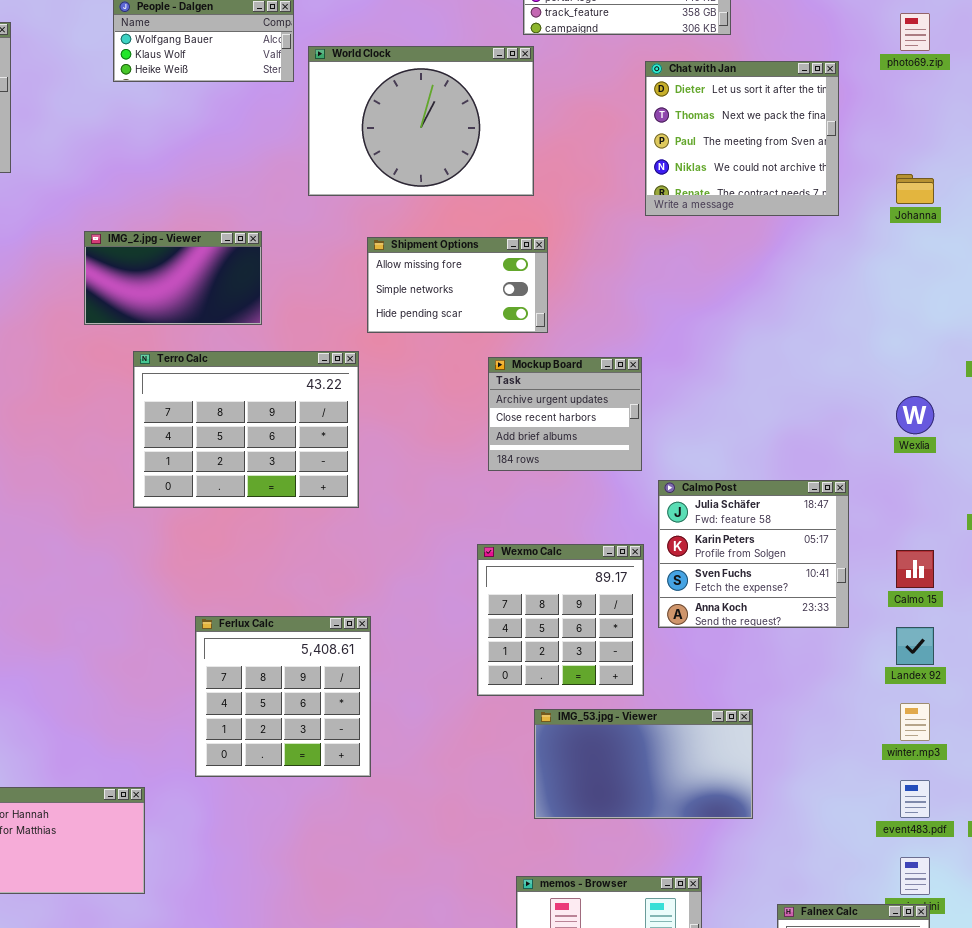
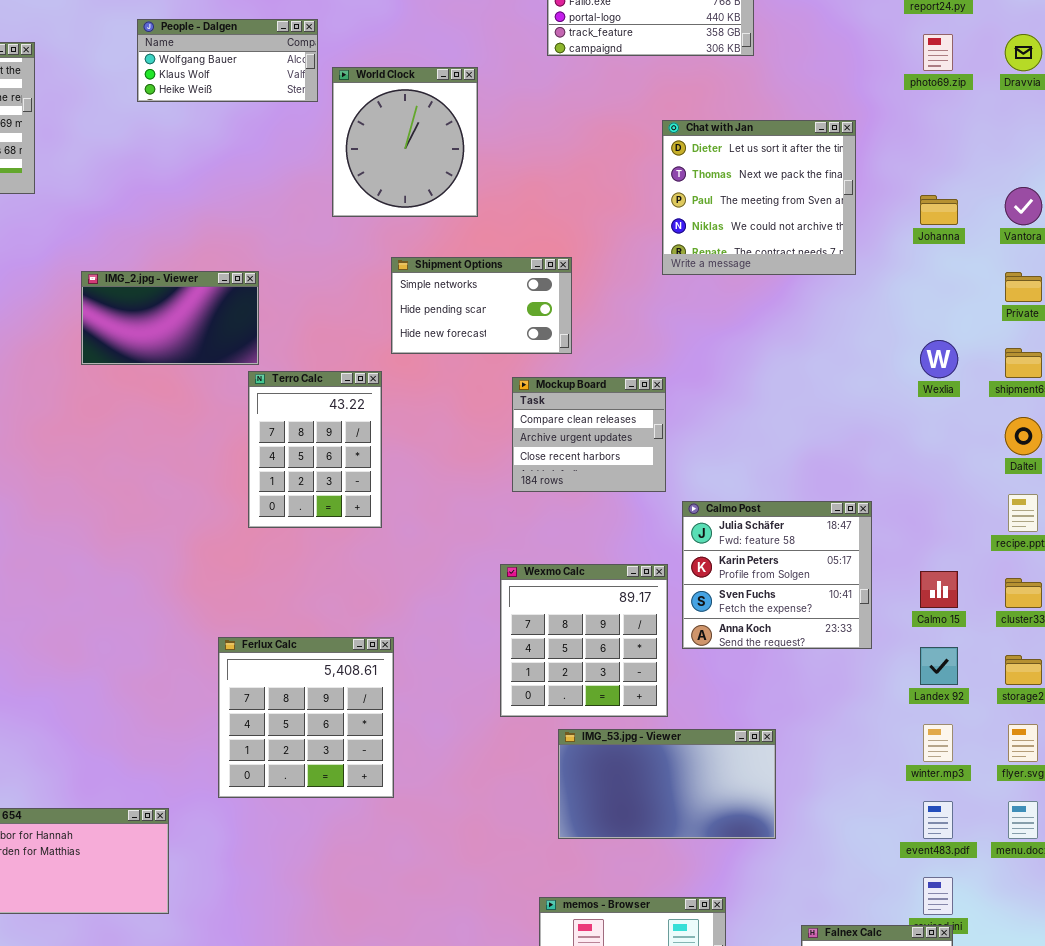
World Clock: [308,46,534,196] -> [332,67,478,217], resized
Chat with Jan: [645,61,839,216] -> [662,120,856,275], moved
IMG_2.jpg - Viewer: [84,231,262,325] -> [81,271,259,365], moved
Shipment Options: [367,237,548,333] -> [391,257,572,354], scrolled down 1 row
Terro Calc: [133,351,359,508] -> [248,371,382,528], resized
Mockup Board: [488,357,642,471] -> [512,377,666,492], scrolled up 1 row
Wexlia: [896,396,934,434] -> [920,340,958,378], moved

